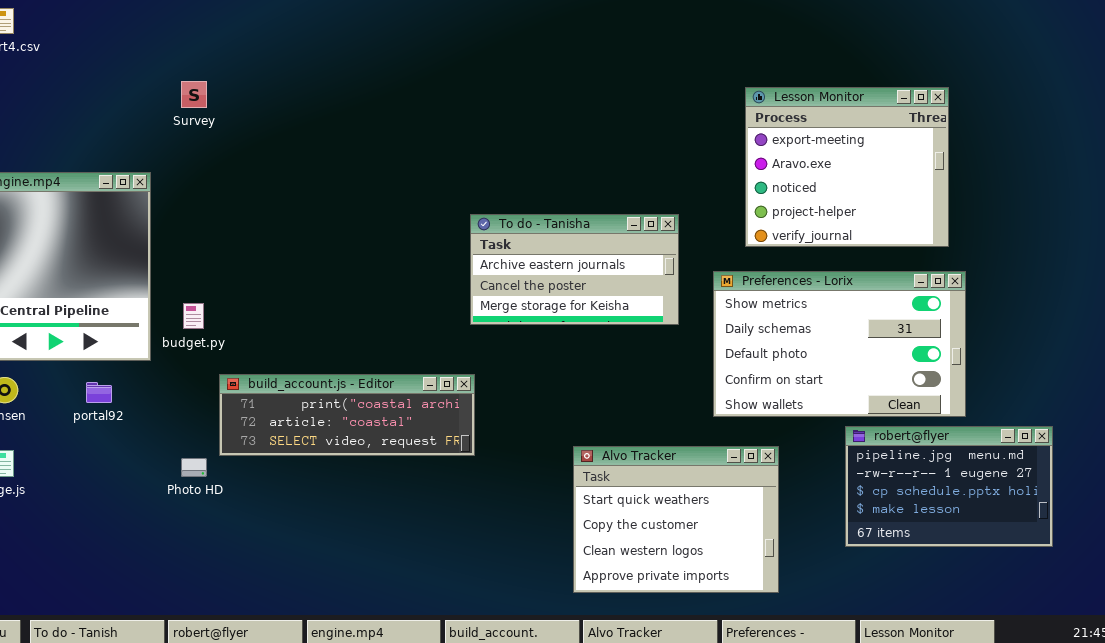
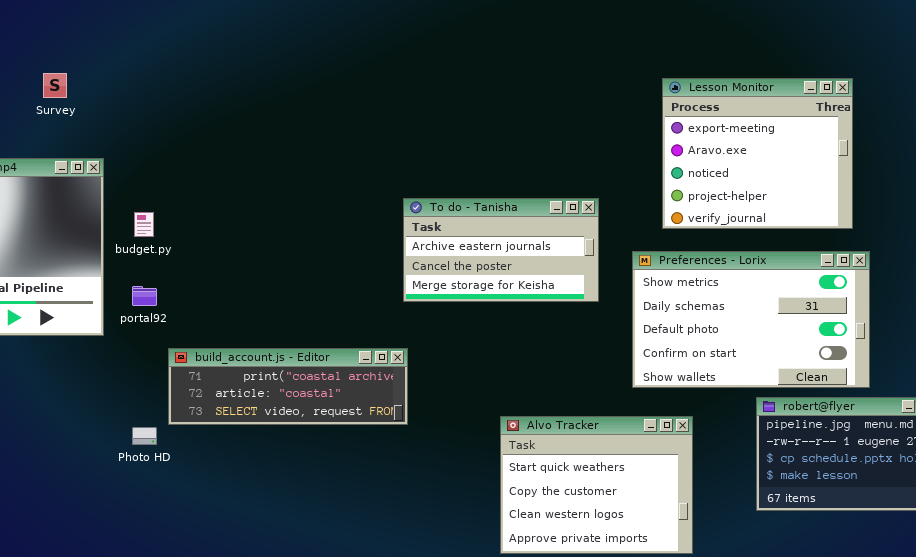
Survey: [181,81,207,108] -> [43,73,67,98], moved
budget.py: [183,303,204,329] -> [134,212,154,237], moved
portal92: [86,382,112,403] -> [132,286,157,306], moved

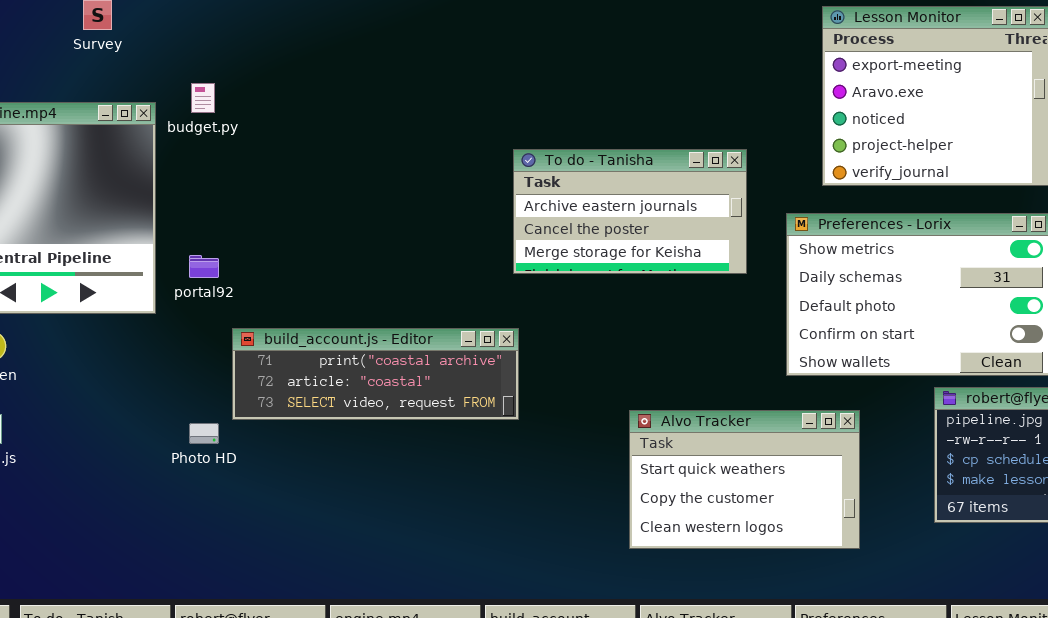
budget.py: [134,212,154,237] -> [191,83,215,113], moved
Alvo Tracker: [500,416,693,554] -> [629,410,860,549], resized

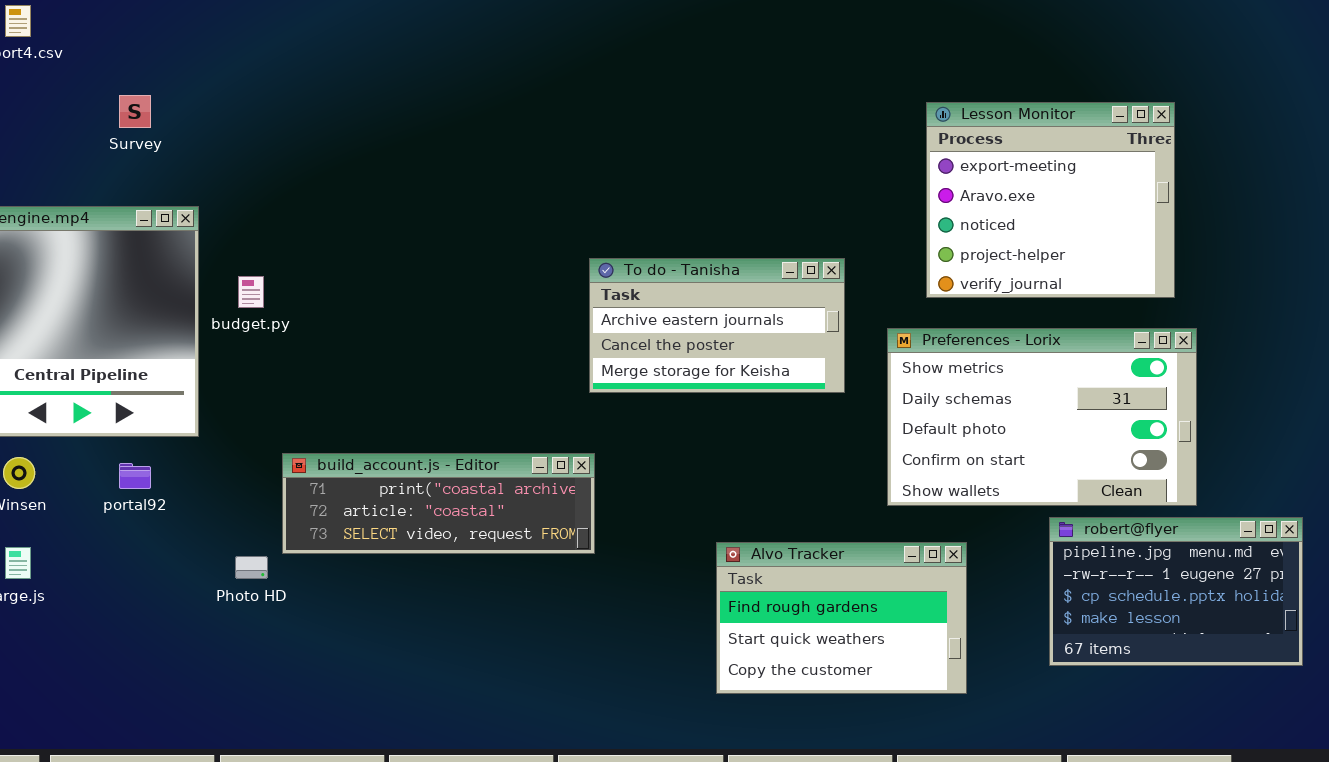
budget.py: [191,83,215,113] -> [238,276,264,308], moved
portal92: [189,255,219,278] -> [119,463,151,489], moved
Alvo Tracker: [629,410,860,549] -> [716,542,967,694], scrolled up 1 row

